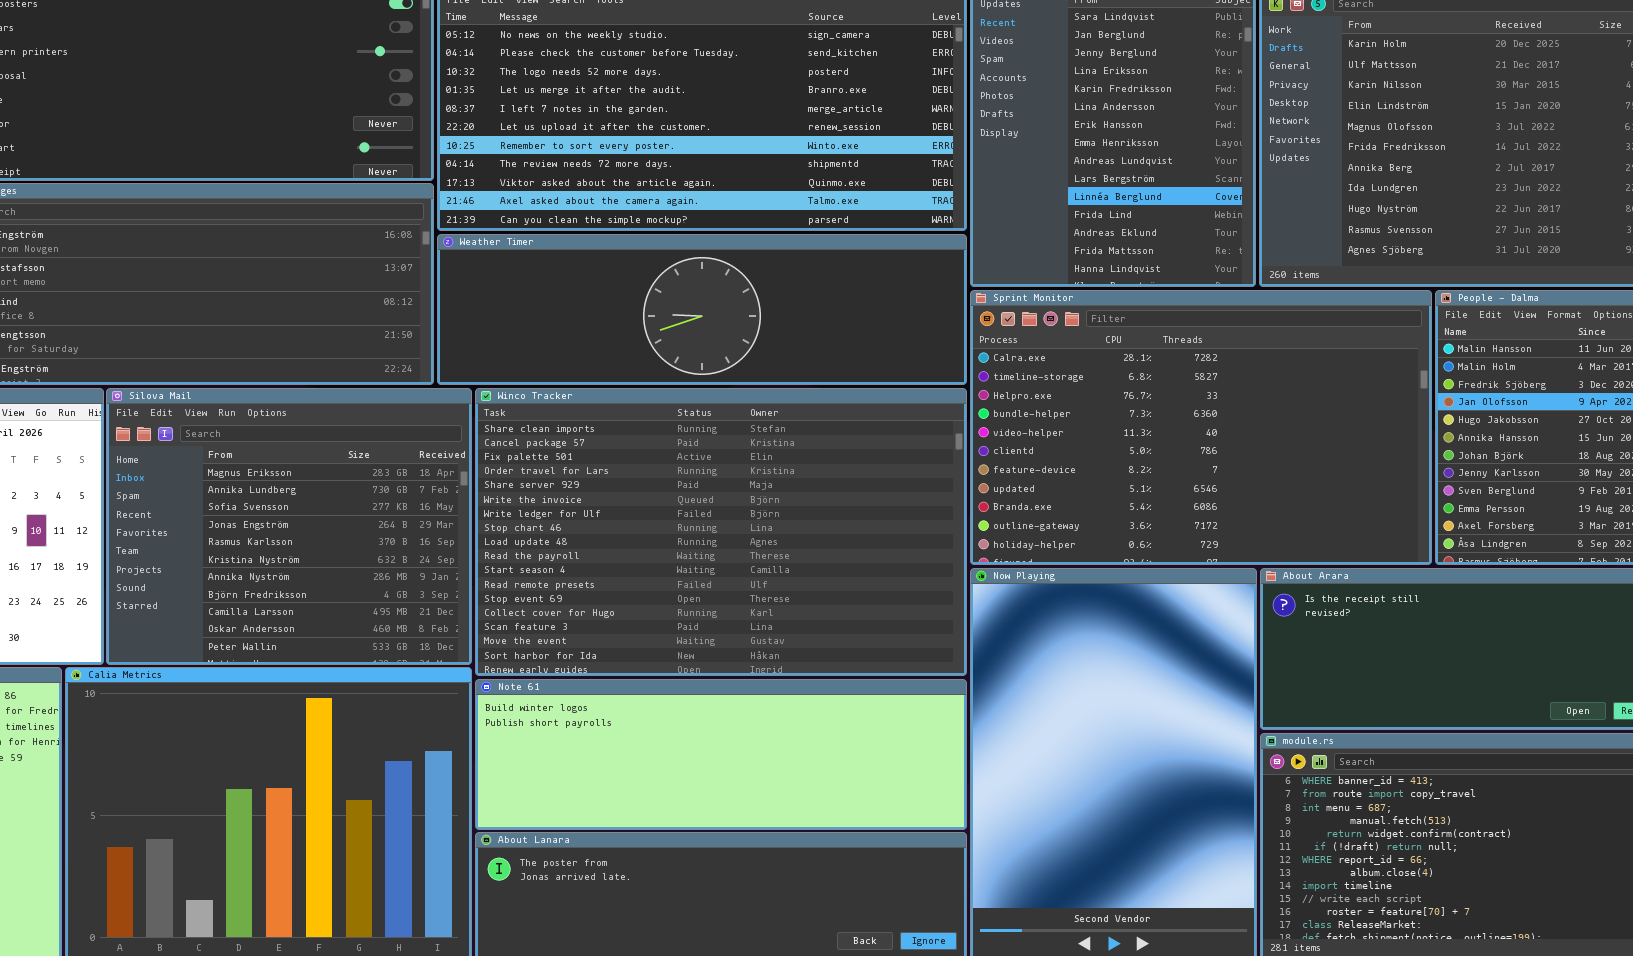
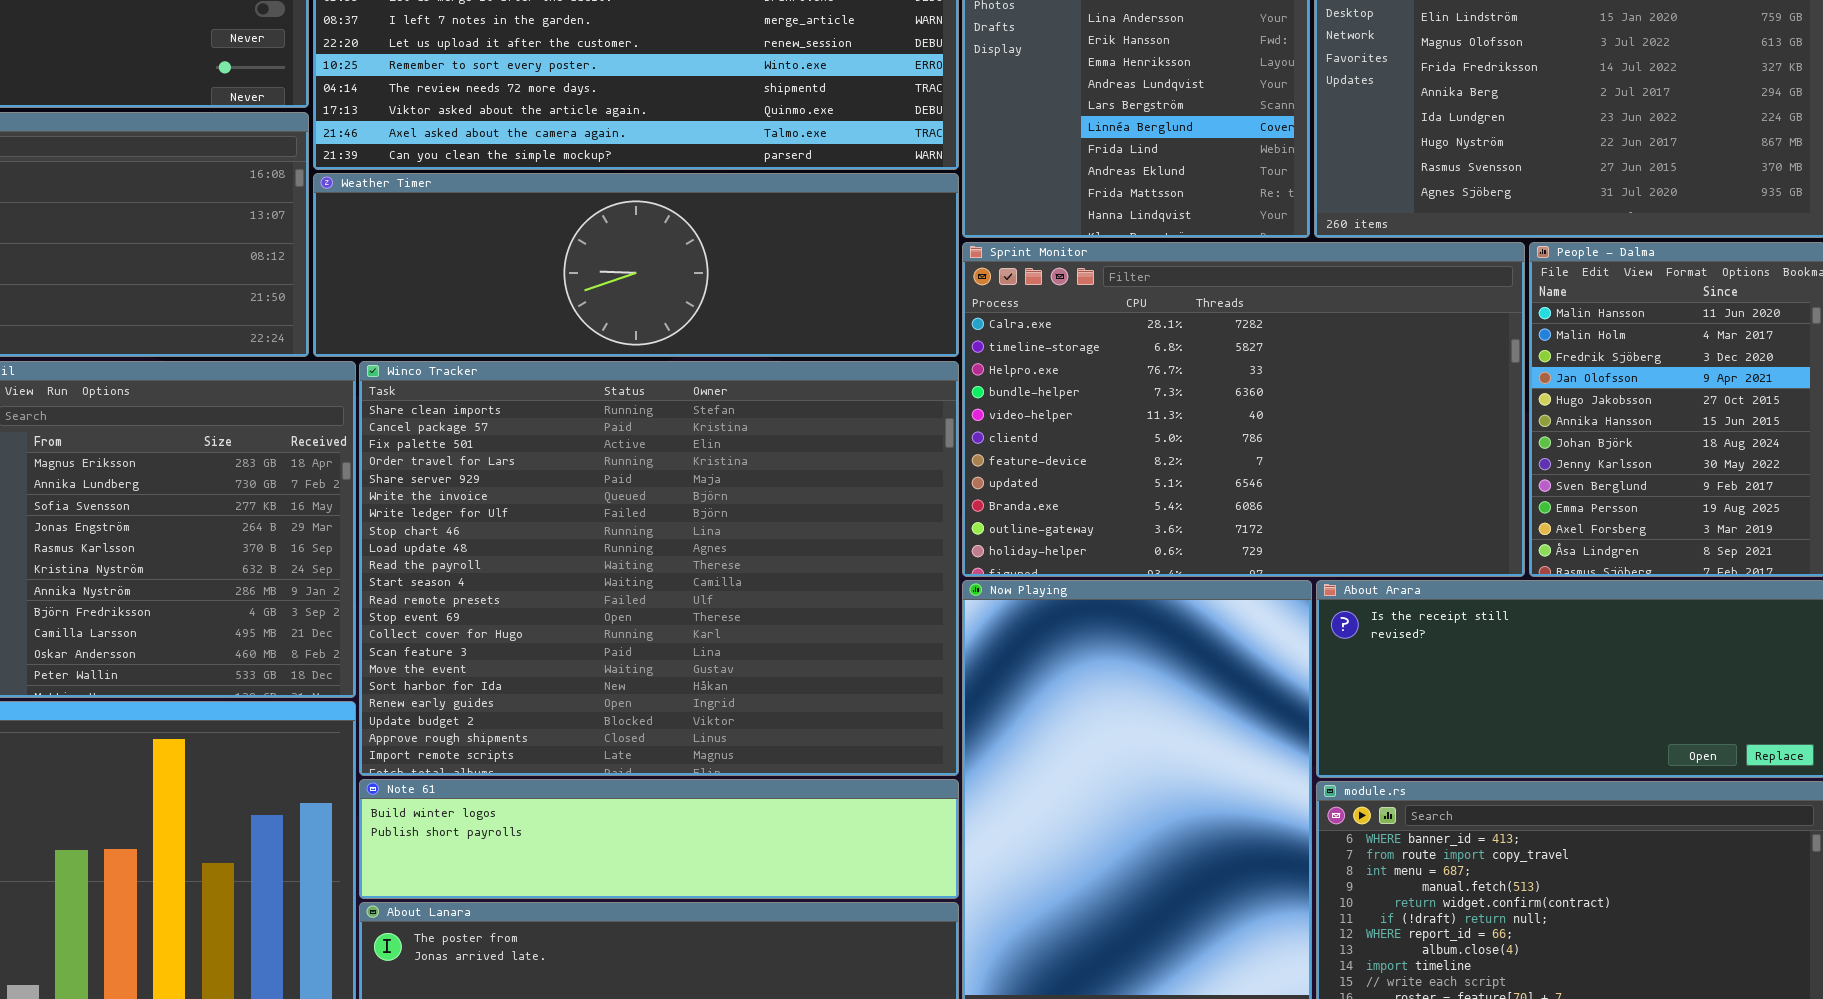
Winco Tracker: [475,388,967,676] -> [359,361,959,776], resized
Note 61: [475,679,967,830] -> [359,779,959,899], resized

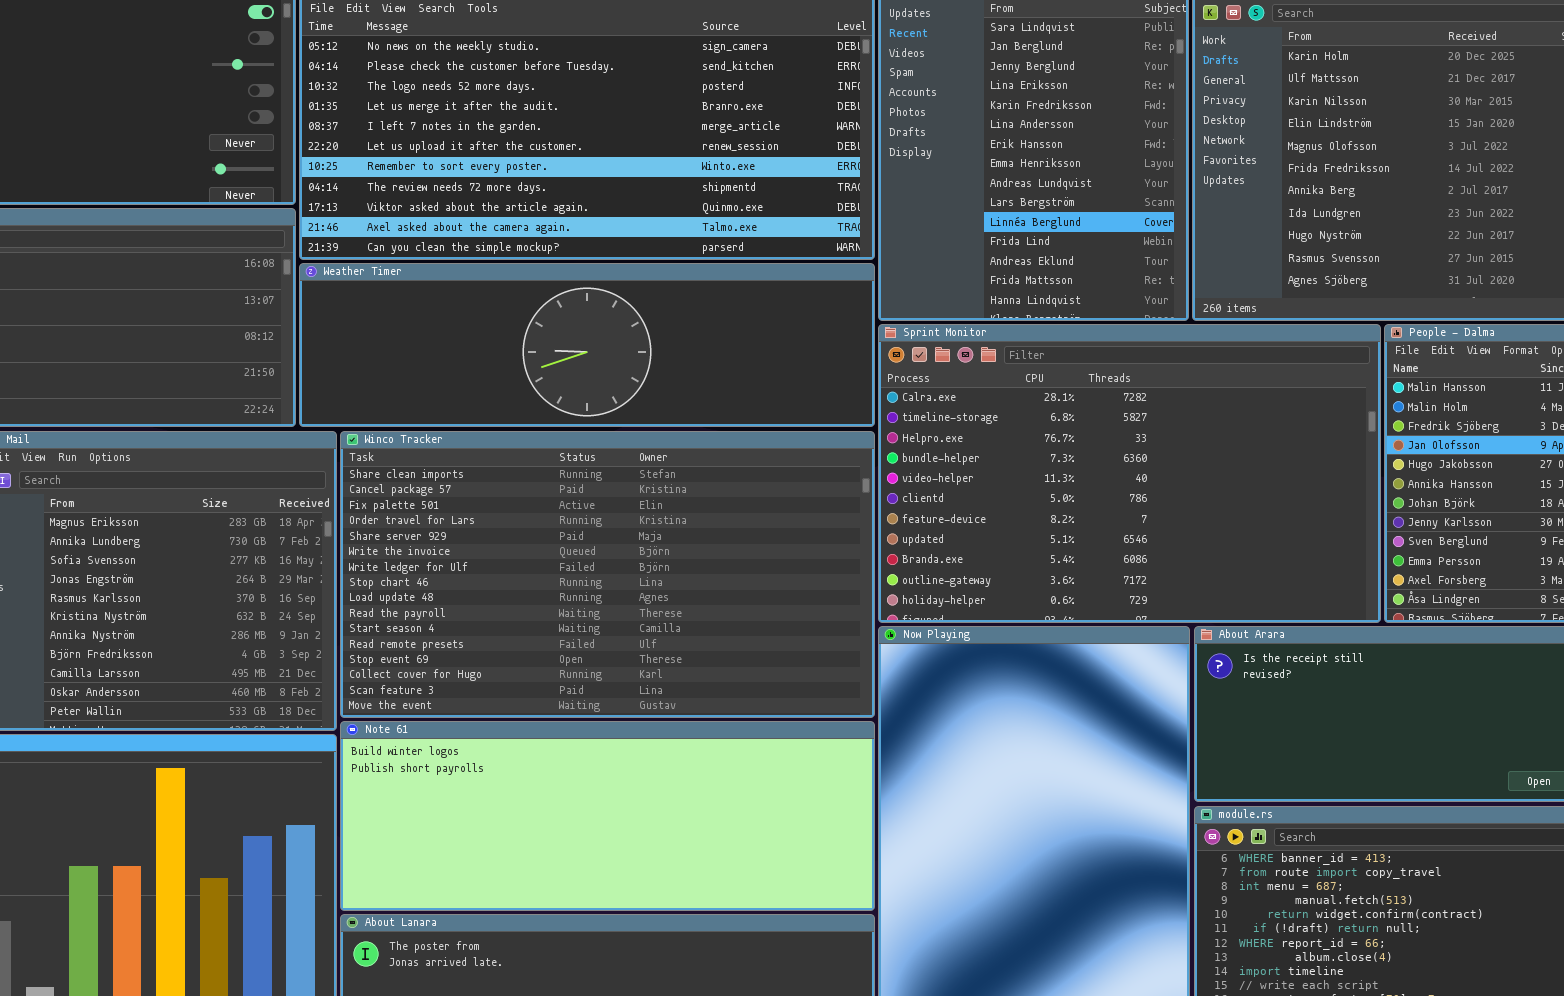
Winco Tracker: [359,361,959,776] -> [340,431,875,718], resized
Note 61: [359,779,959,899] -> [340,721,875,911], resized

